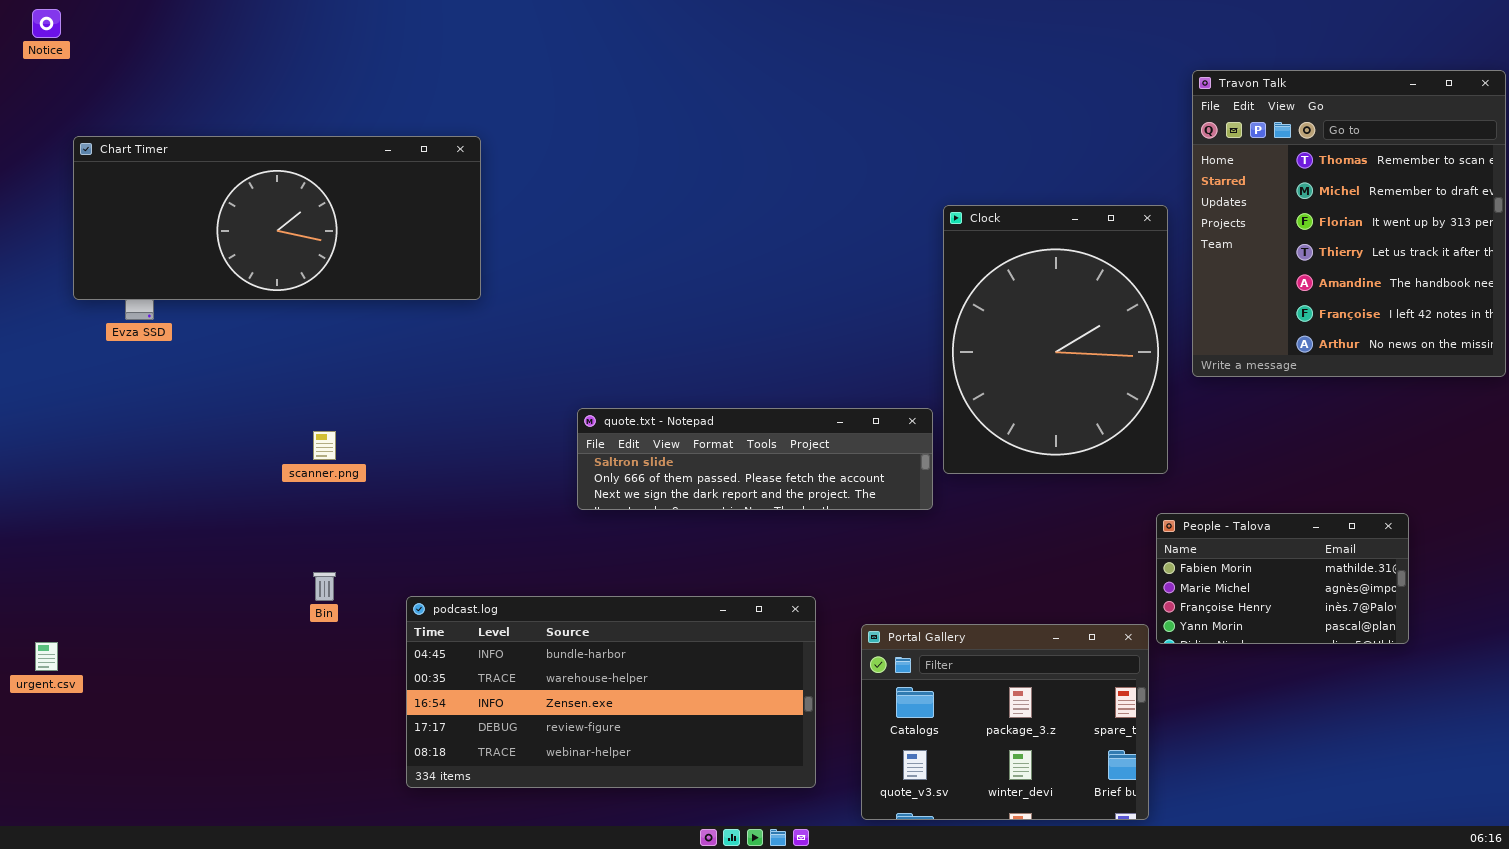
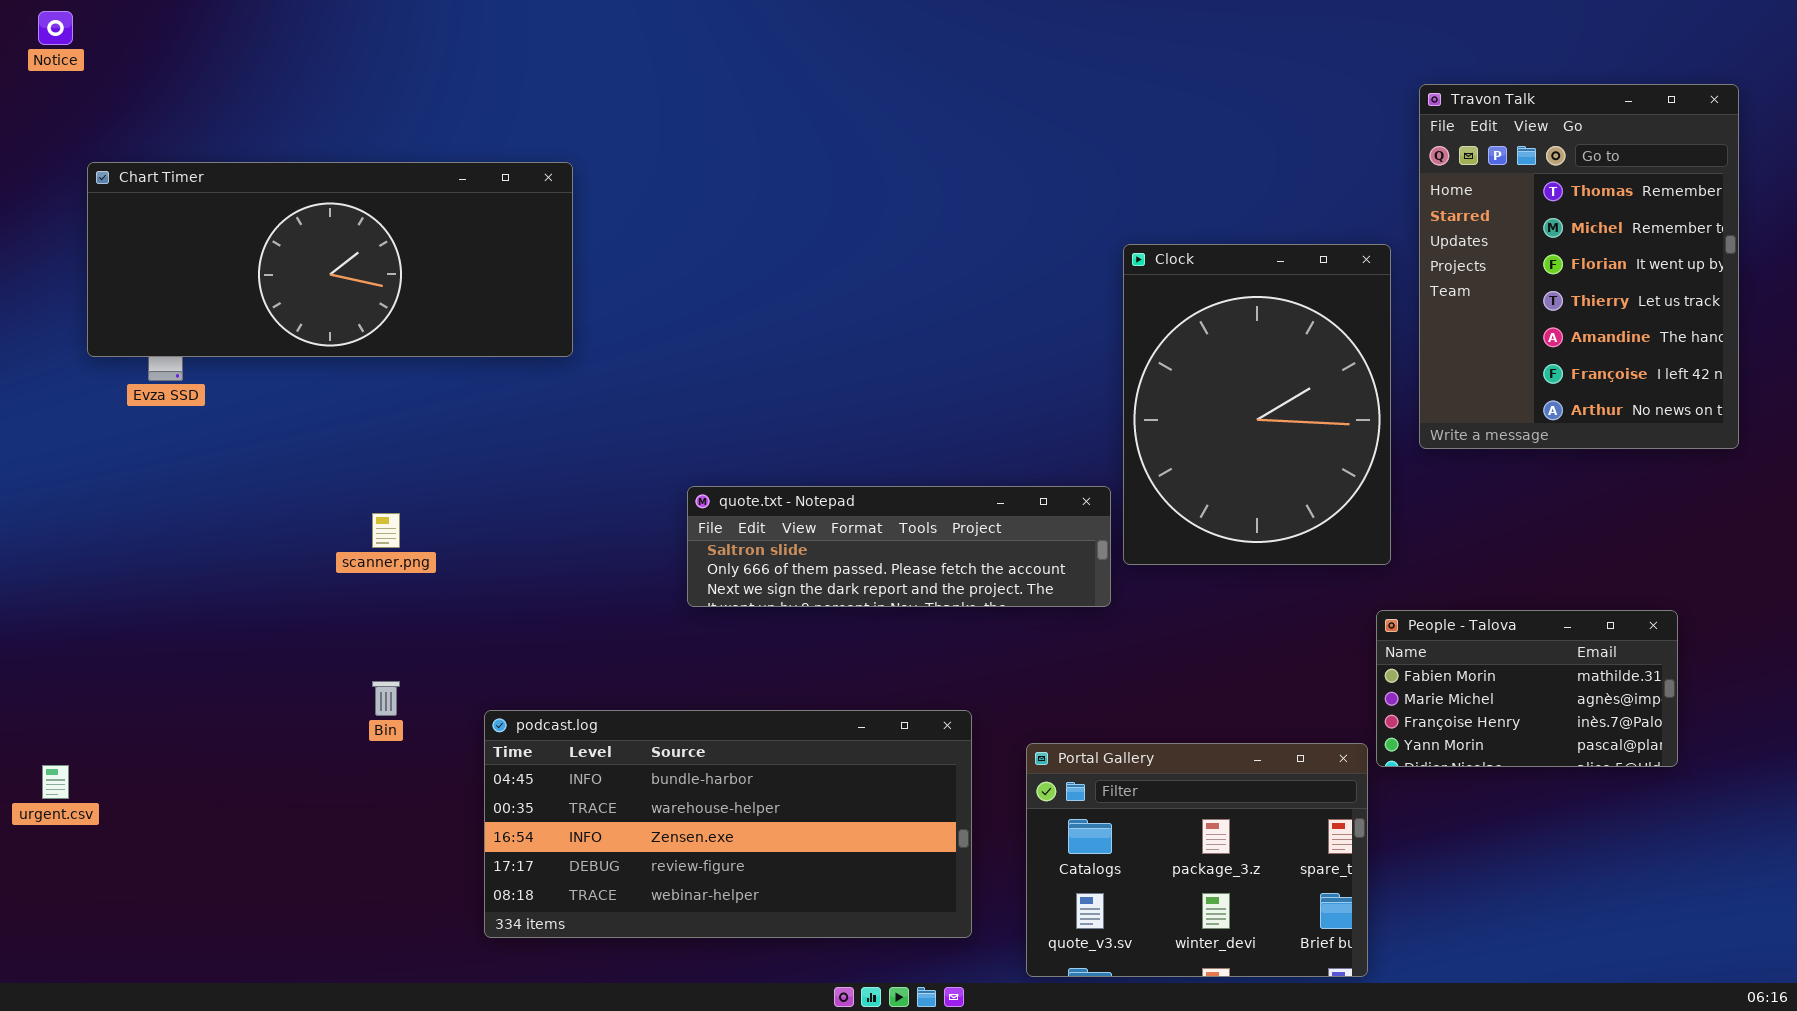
Travon Talk: [1192,70,1506,377] -> [1419,84,1739,449], resized

